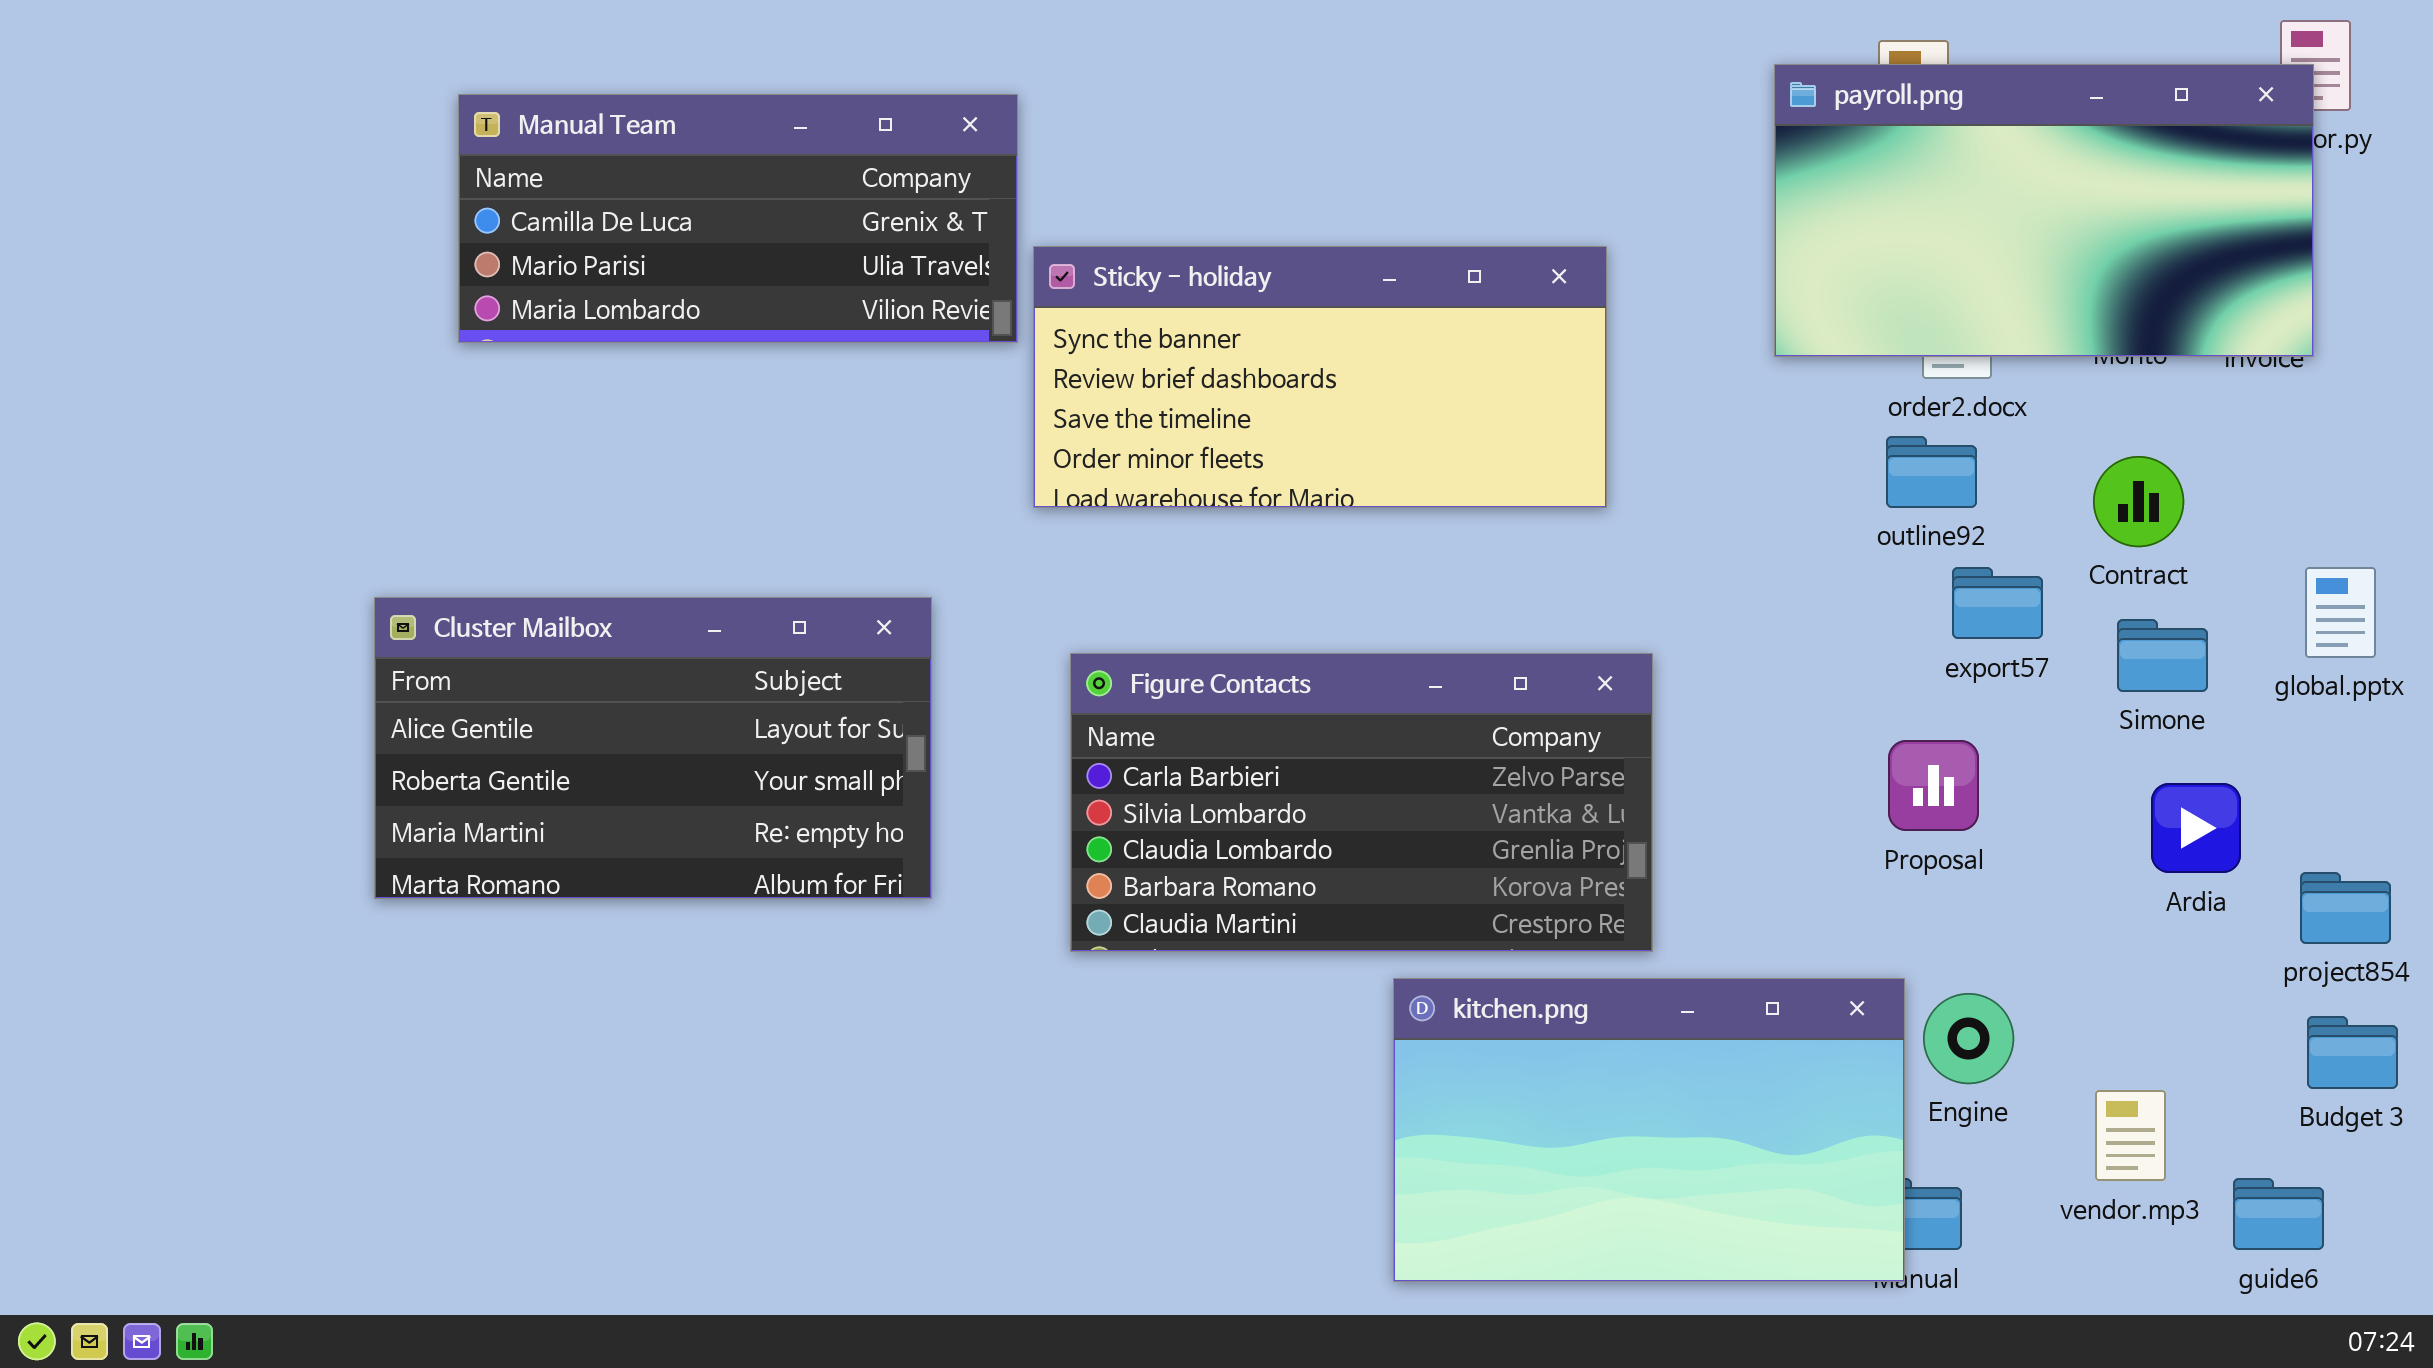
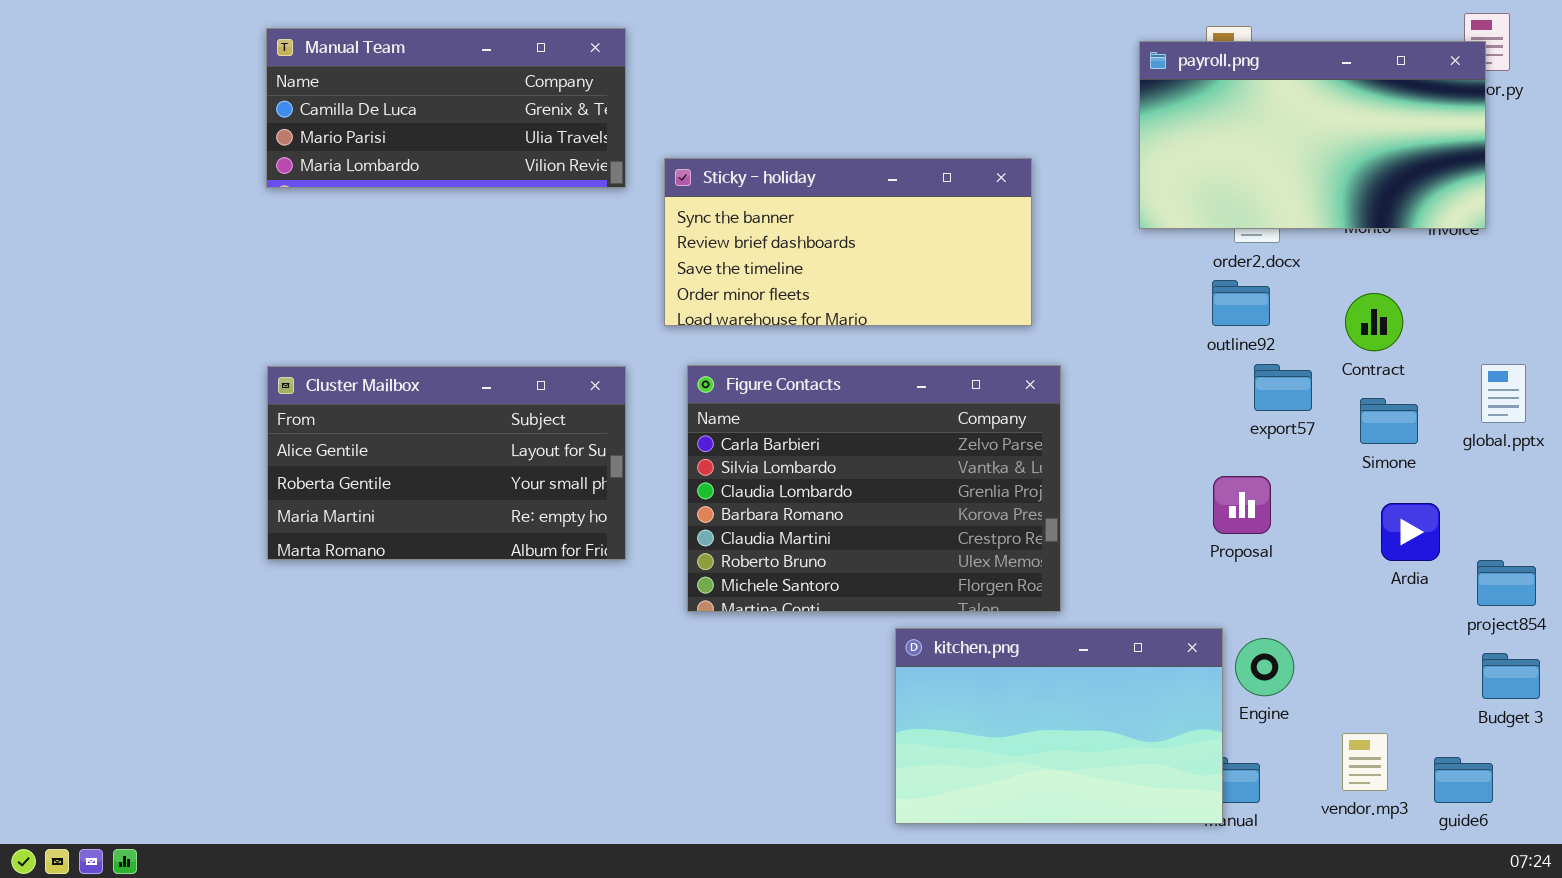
Manual Team: [458,94,1018,343] -> [266,28,626,188], moved
Cluster Mailbox: [374,597,932,899] -> [267,366,626,560], moved
Figure Contacts: [1070,653,1653,952] -> [687,365,1061,612], resized
vendor.mp3: [2095,1090,2166,1181] -> [1342,733,1388,791], moved

